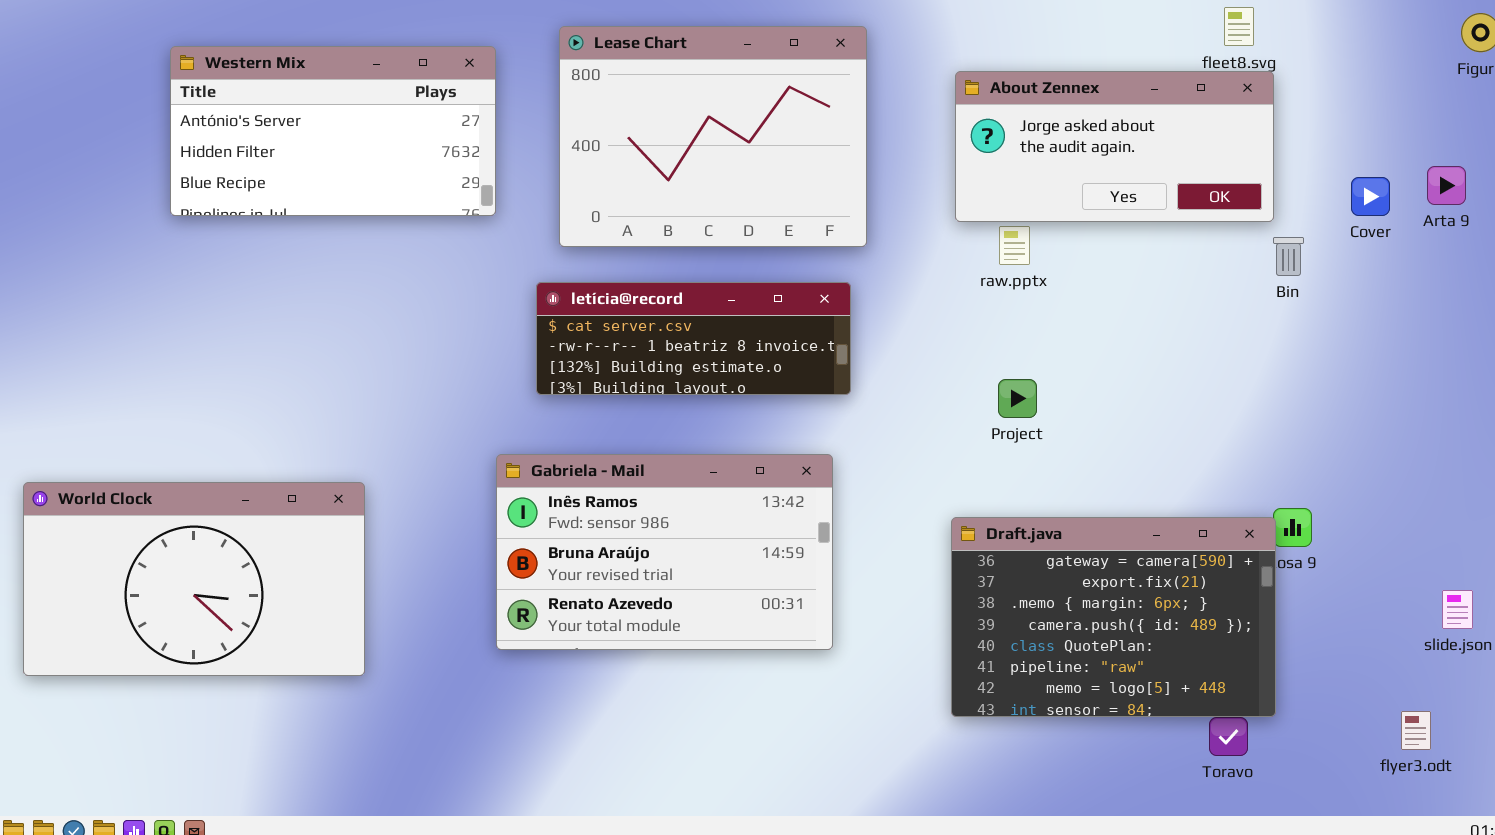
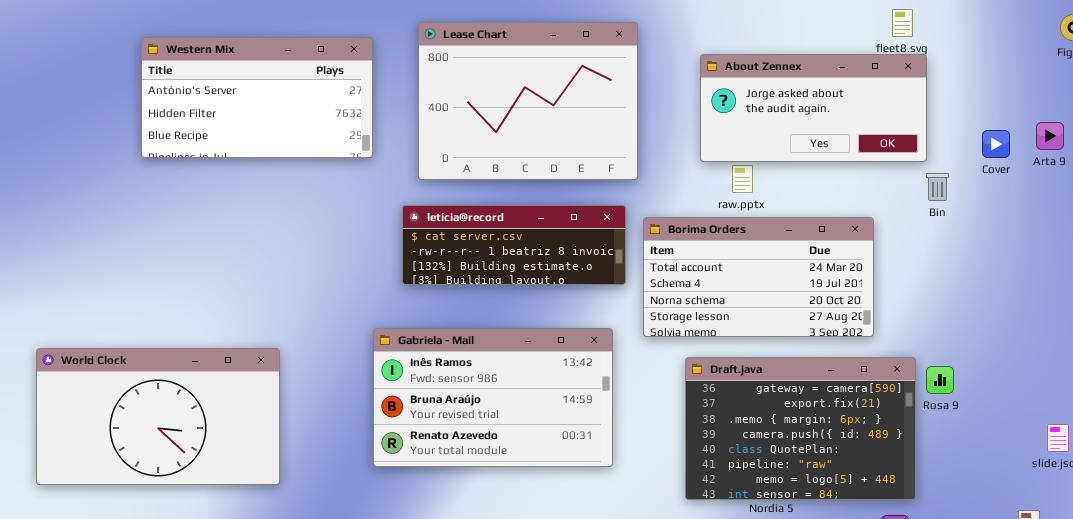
Borima Orders: none -> [643,217,874,337], opened
Draft.java: [951,517,1276,717] -> [685,357,916,500], moved

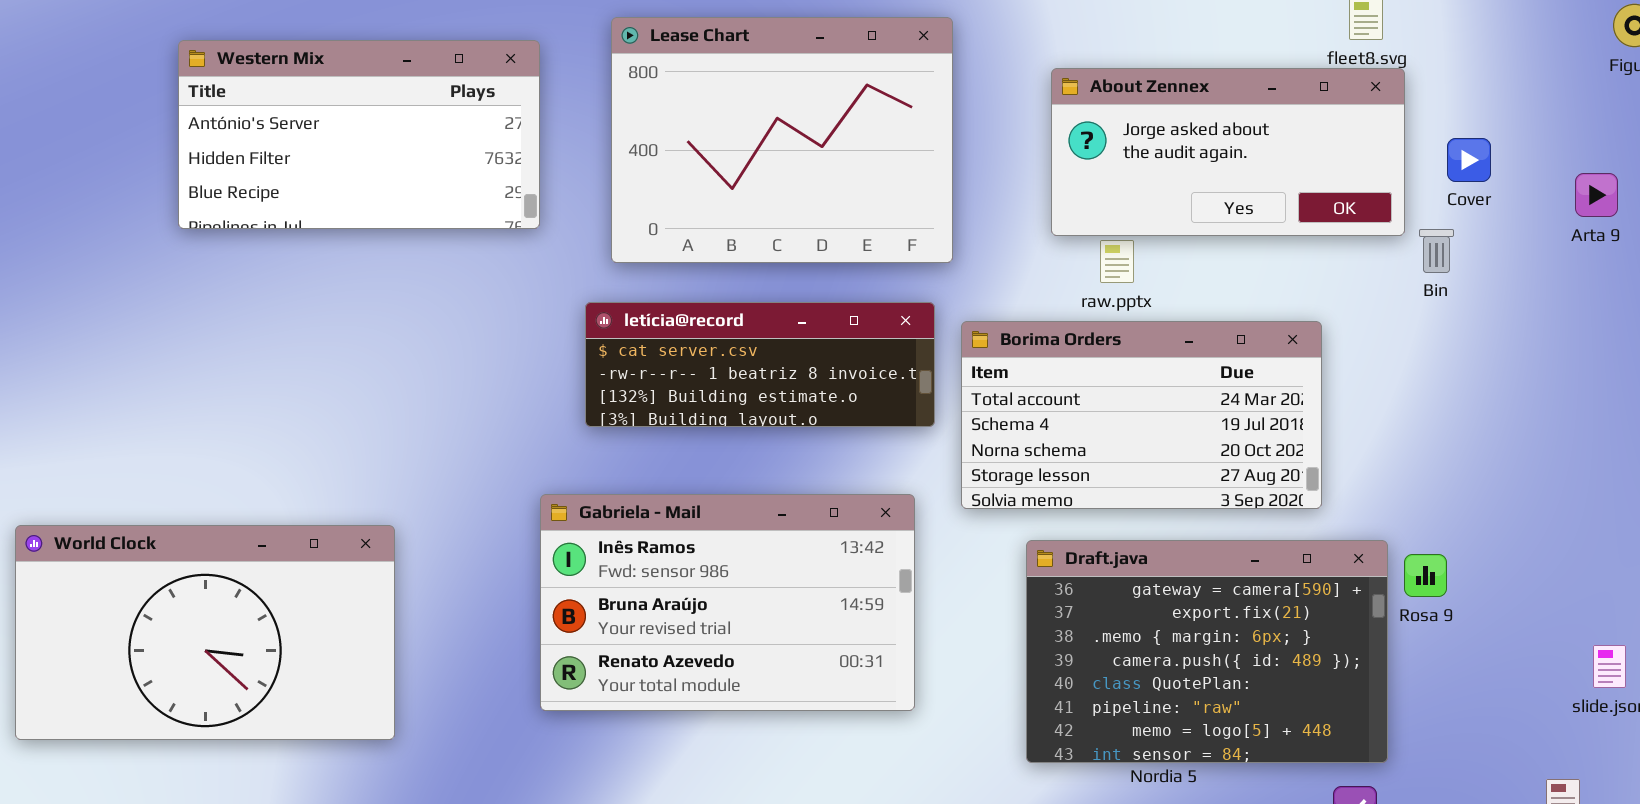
Cover: [982,130,1010,158] -> [1447,138,1491,182], moved
Bin: [926,173,949,201] -> [1419,229,1454,273], moved

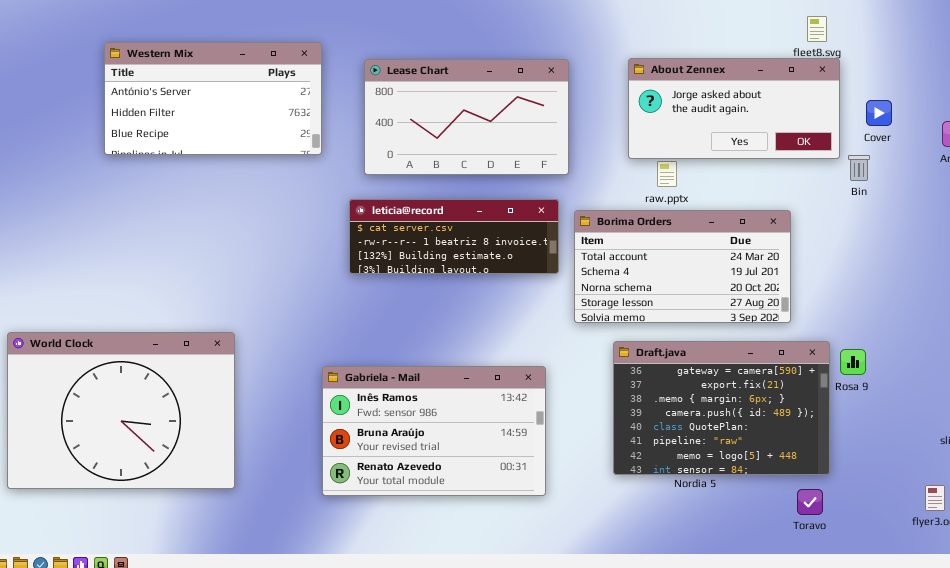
Lease Chart: [611,17,953,263] -> [364,59,569,175], resized
Gabriela - Mail: [540,494,915,711] -> [322,366,546,496], moved
World Clock: [15,525,395,740] -> [7,332,235,489], resized

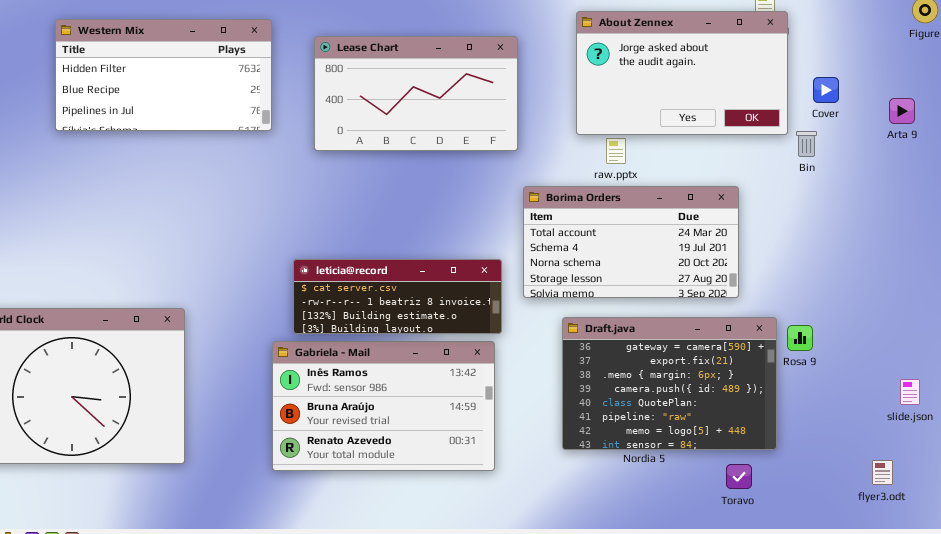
Western Mix: [104,42,322,155] -> [55,19,272,131], scrolled down 1 row
About Zennex: [628,58,840,159] -> [576,11,788,135], resized
letícia@record: [349,199,559,274] -> [293,259,502,334], moved
Toravo: [797,489,823,515] -> [726,464,752,489], moved

